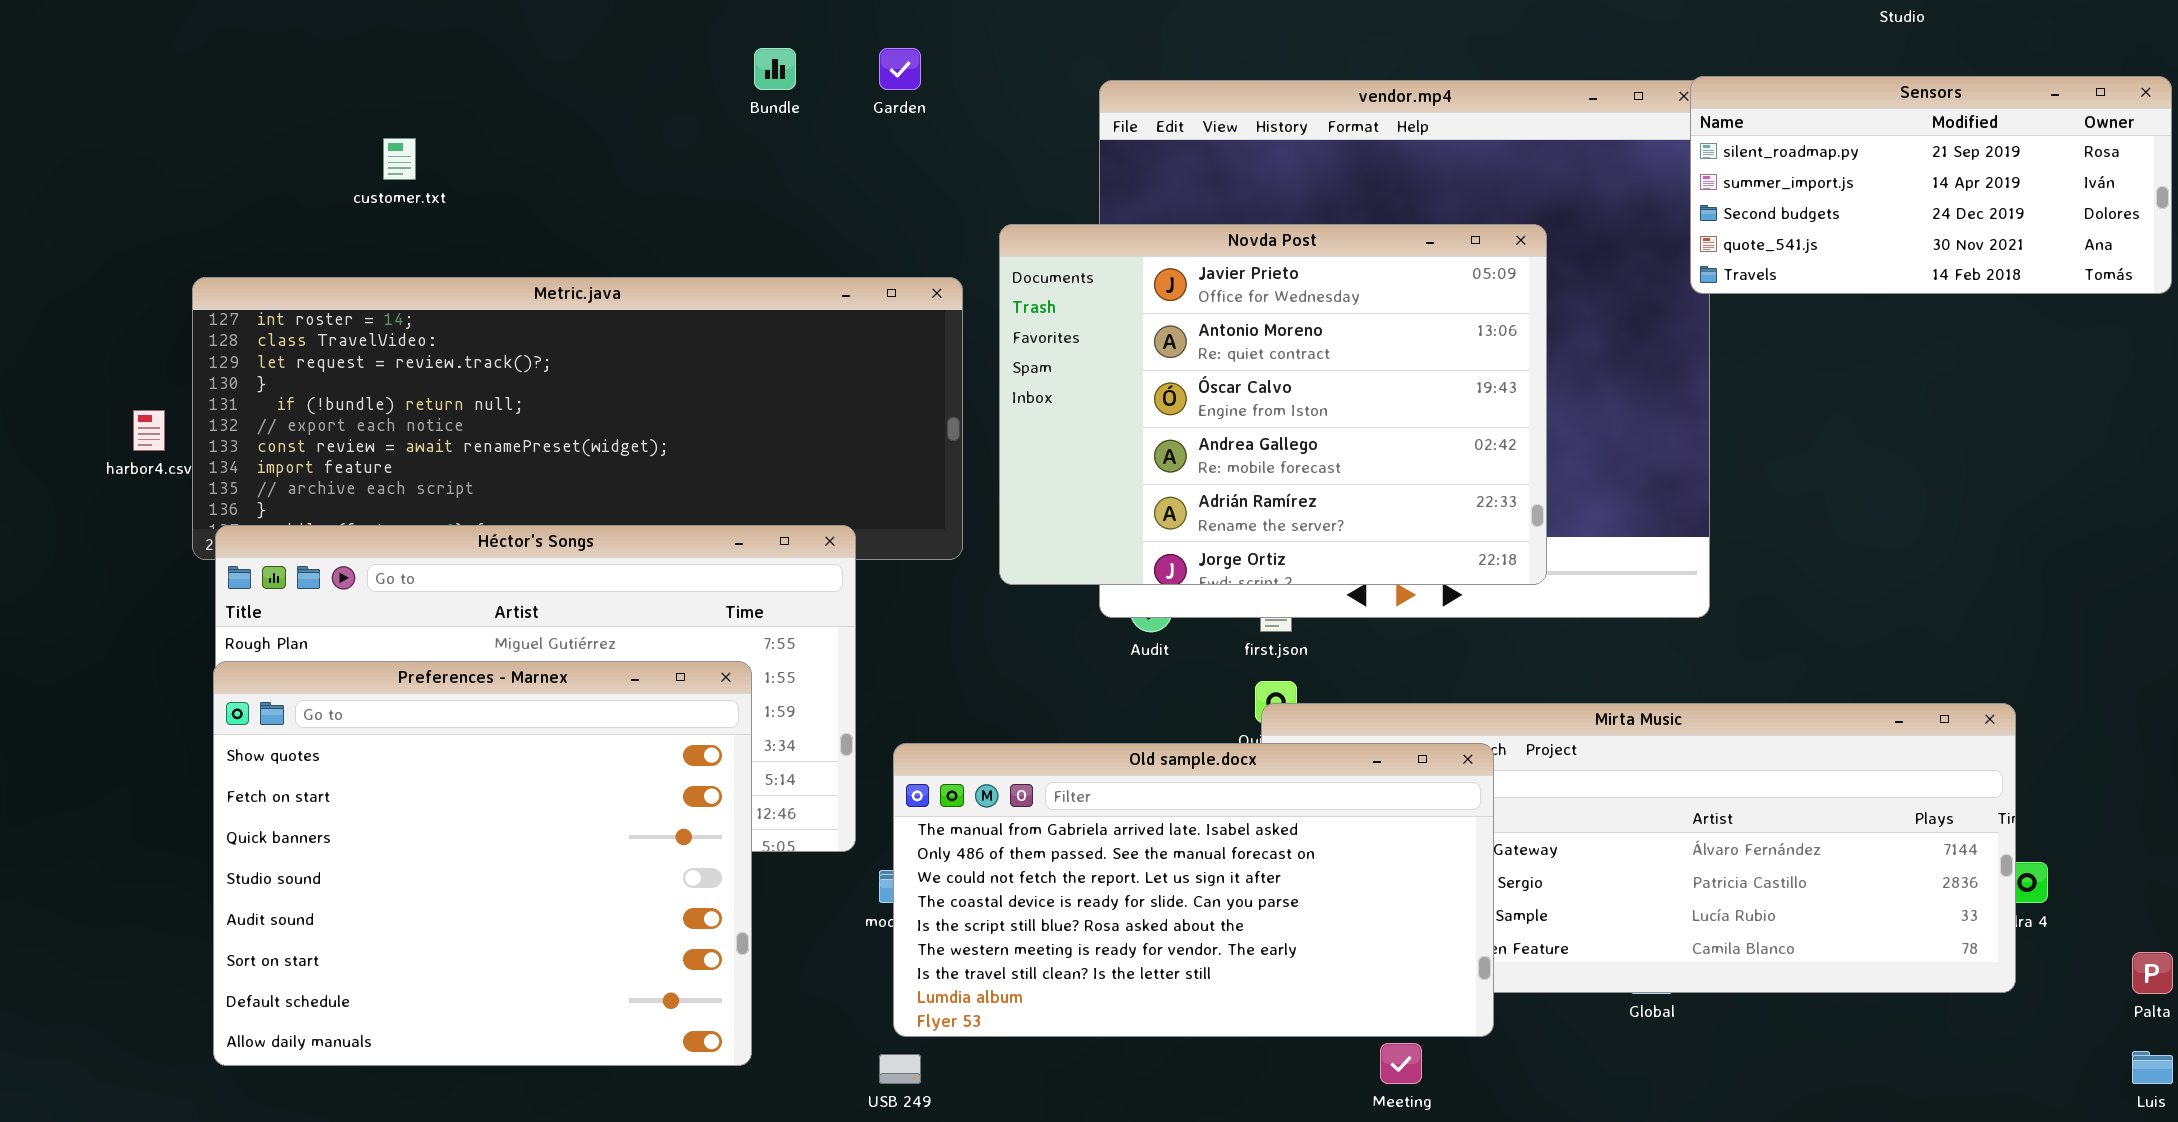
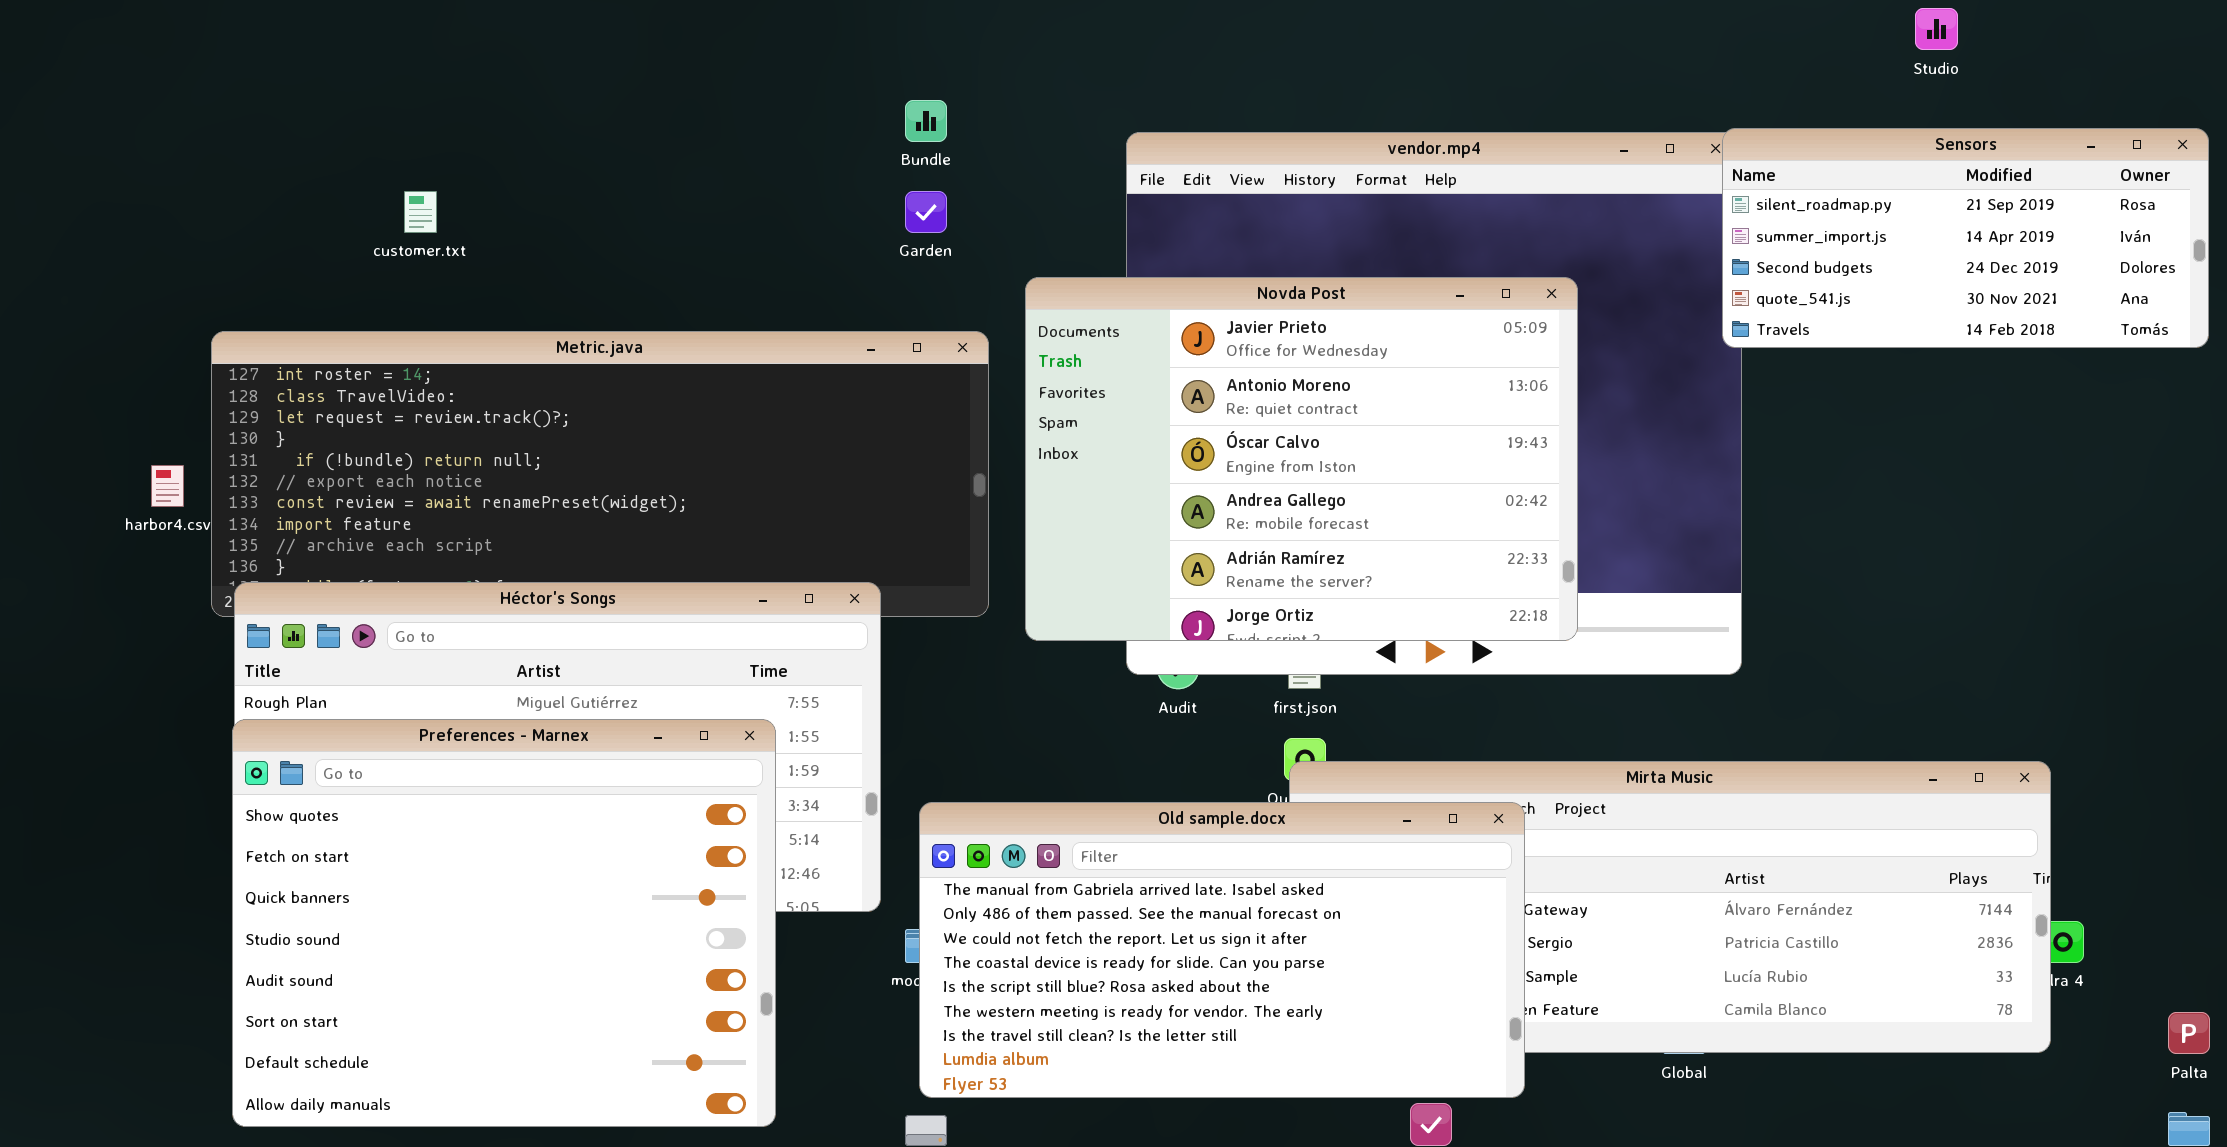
Bundle: [754,48,796,90] -> [905,100,947,142], moved
Garden: [879,48,921,90] -> [905,191,947,233], moved

